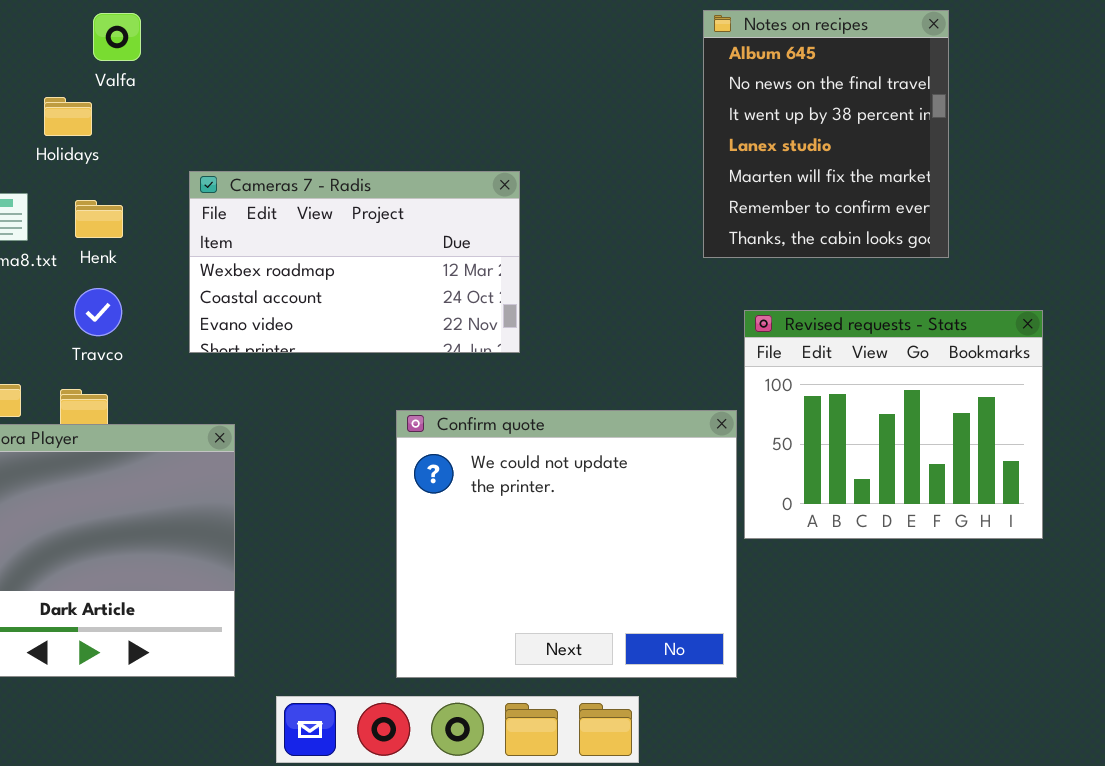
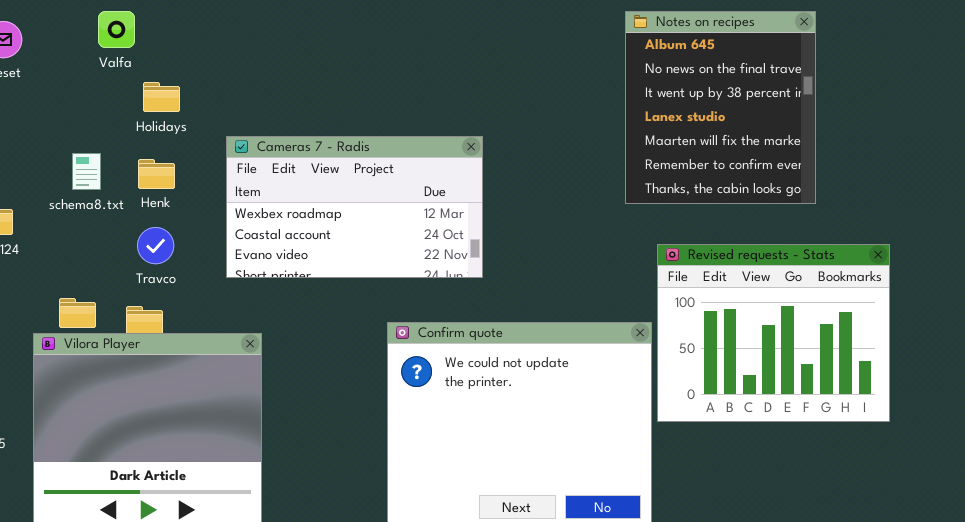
Valfa: [93,13,141,61] -> [98,11,135,48], moved
Holidays: [44,97,92,136] -> [143,82,180,112], moved

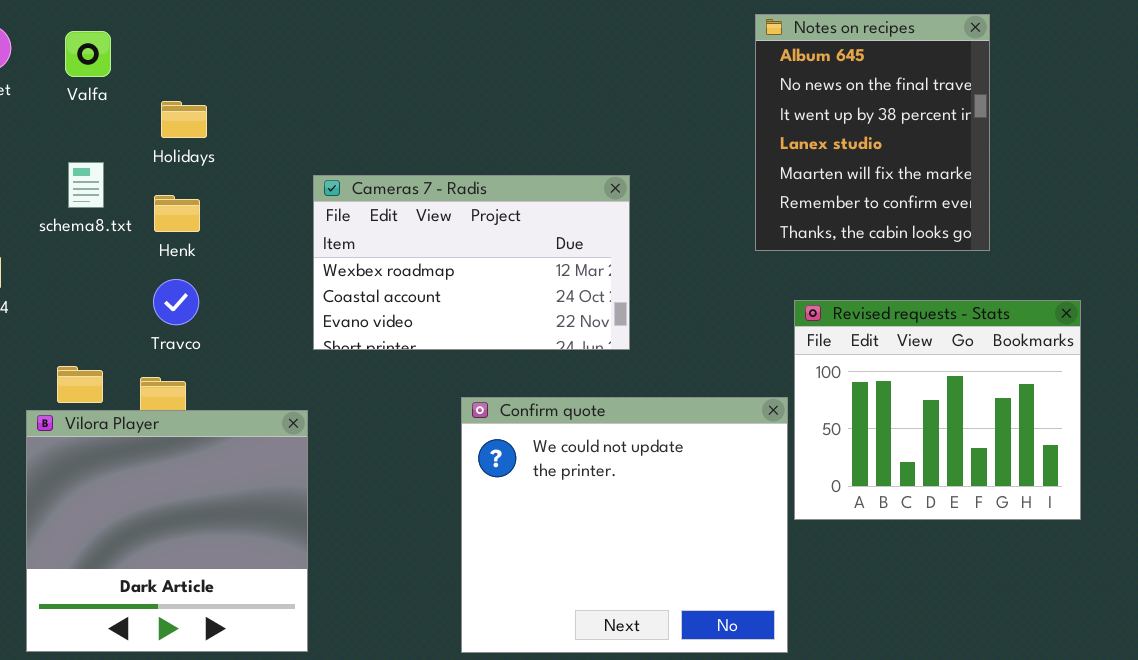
Valfa: [98,11,135,48] -> [65,31,111,77], moved
Cameras 7 - Radis: [226,136,483,278] -> [313,175,630,350], moved
schema8.txt: [72,153,101,190] -> [68,162,104,208], moved

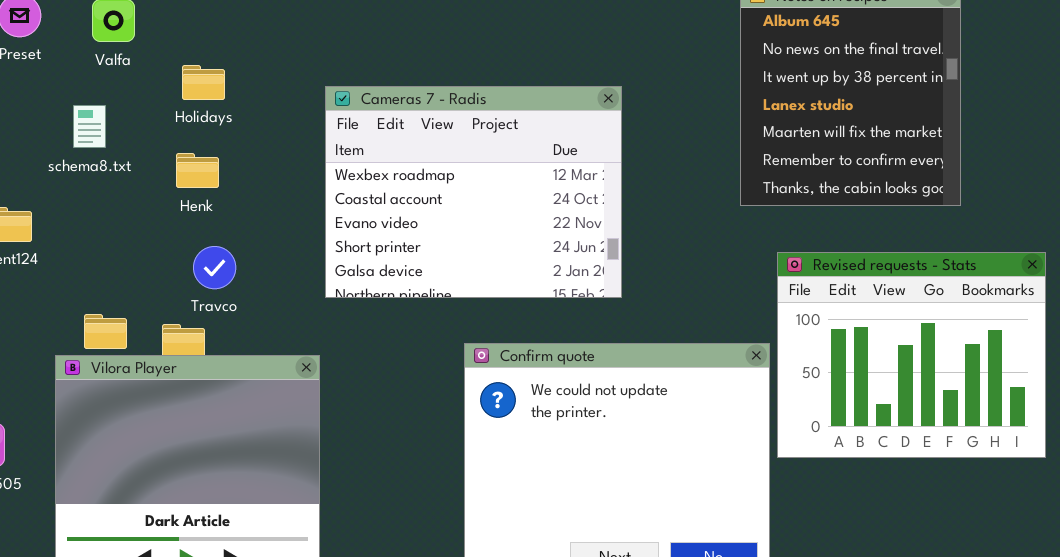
schema8.txt: [68,162,104,208] -> [73,105,106,148], moved
Cameras 7 - Radis: [313,175,630,350] -> [325,86,622,298], resized
Travco: [153,279,199,325] -> [193,246,236,289], moved

